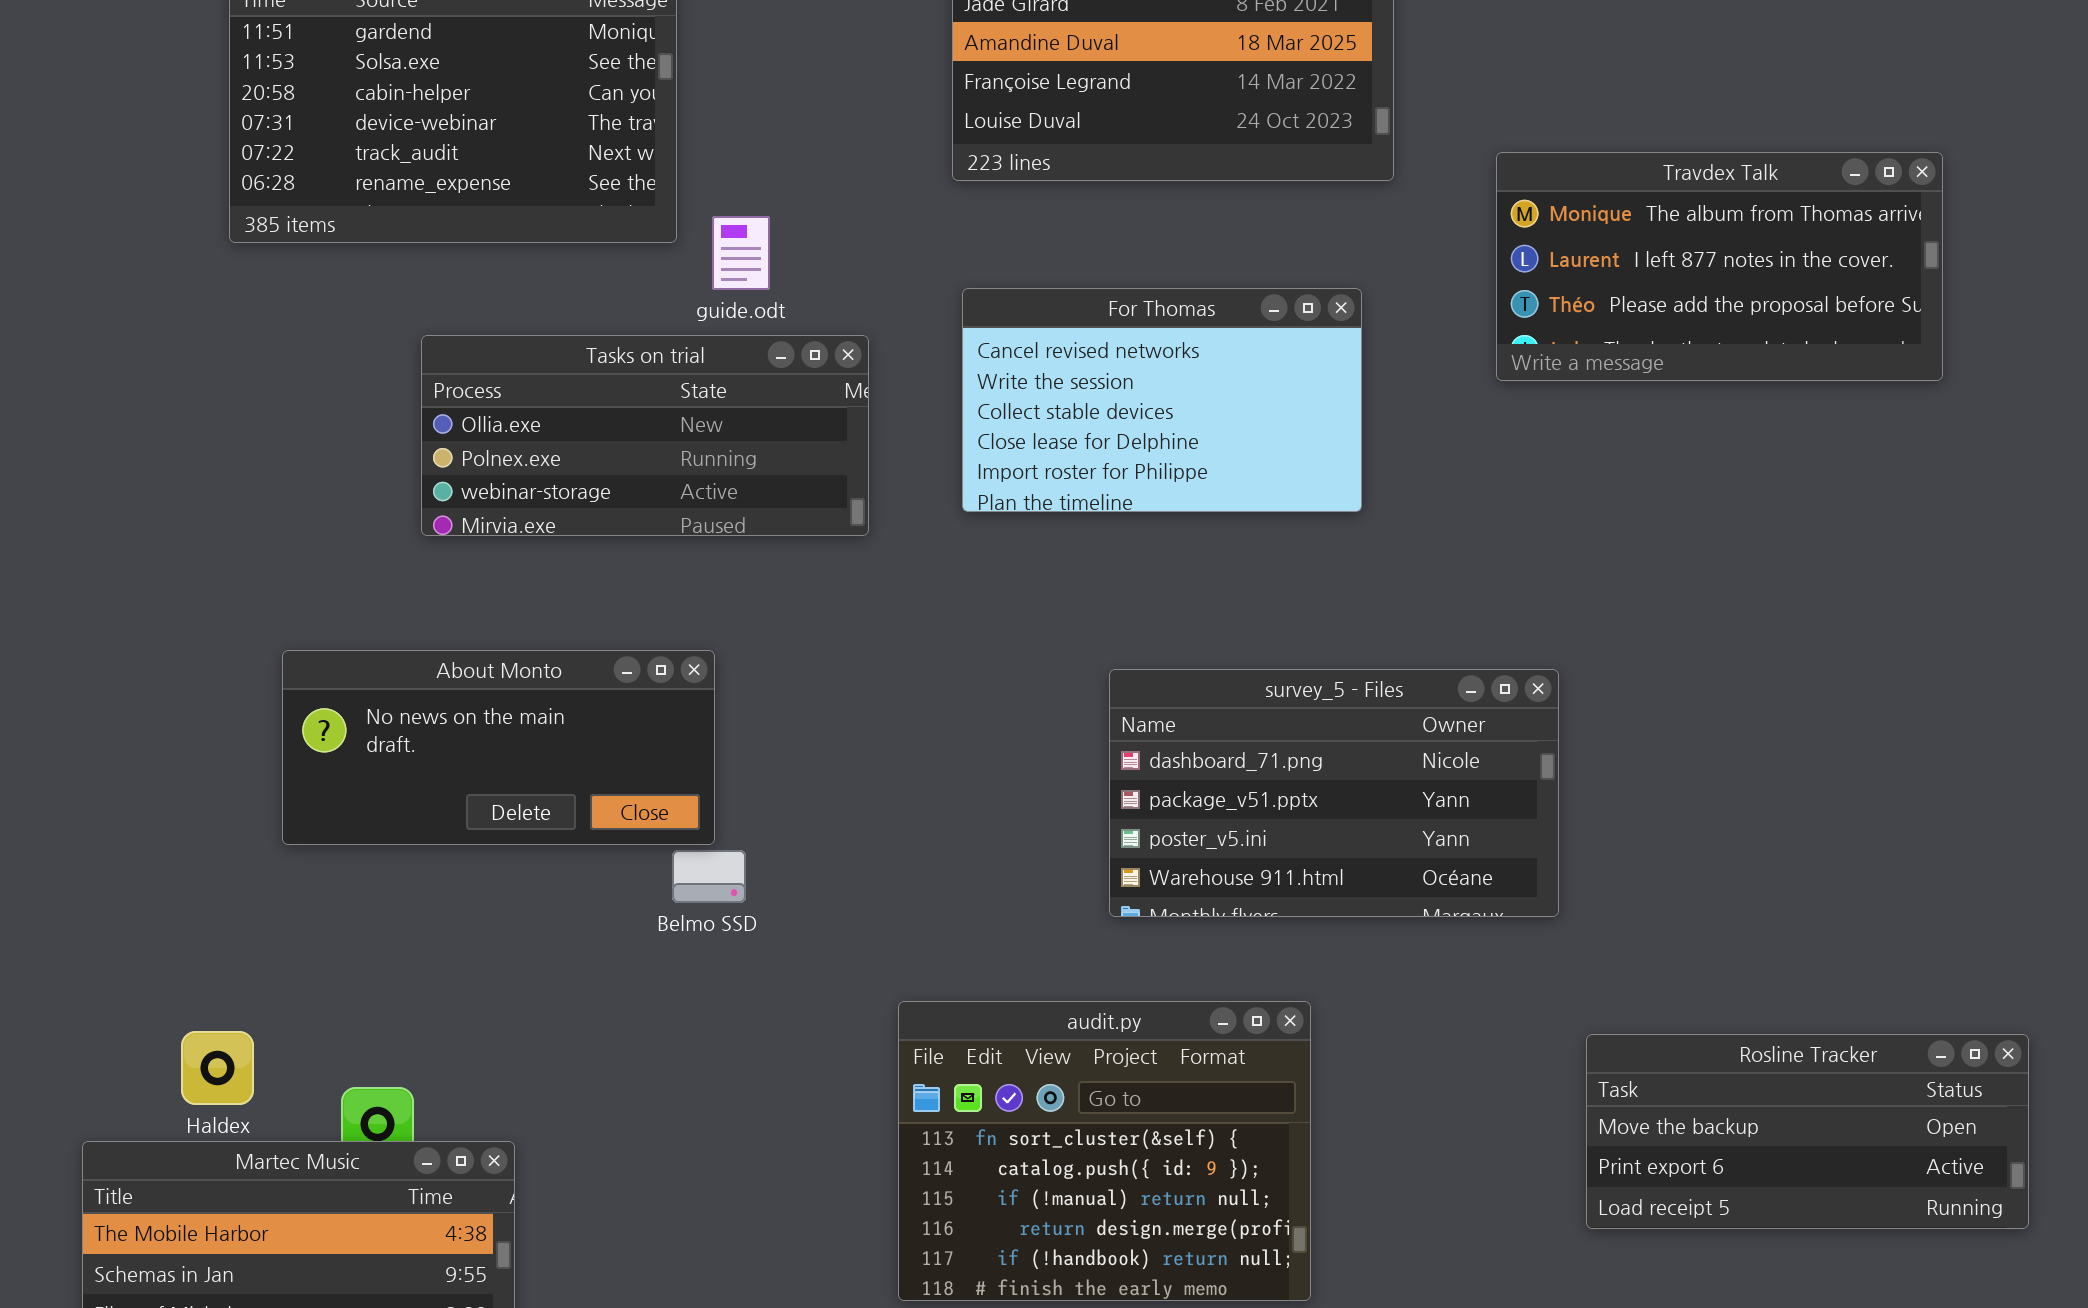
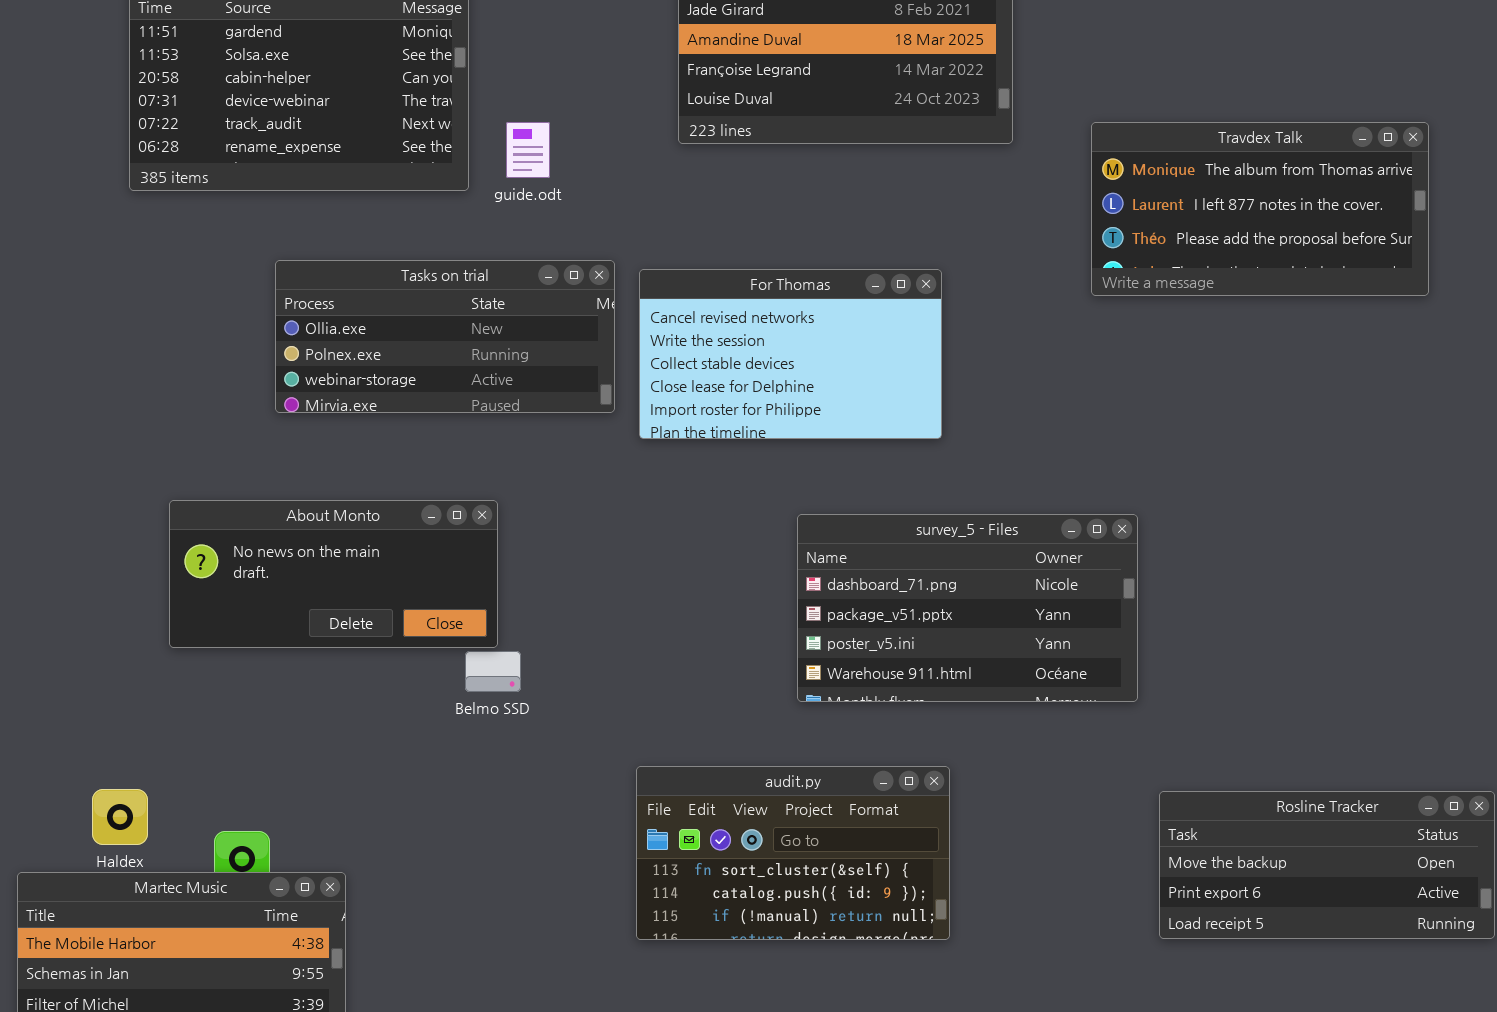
guide.odt: [712,216,770,290] -> [506,122,550,178], moved
For Thomas: [962,288,1362,512] -> [639,269,942,439], moved
audit.py: [898,1001,1311,1301] -> [636,766,950,940], resized

